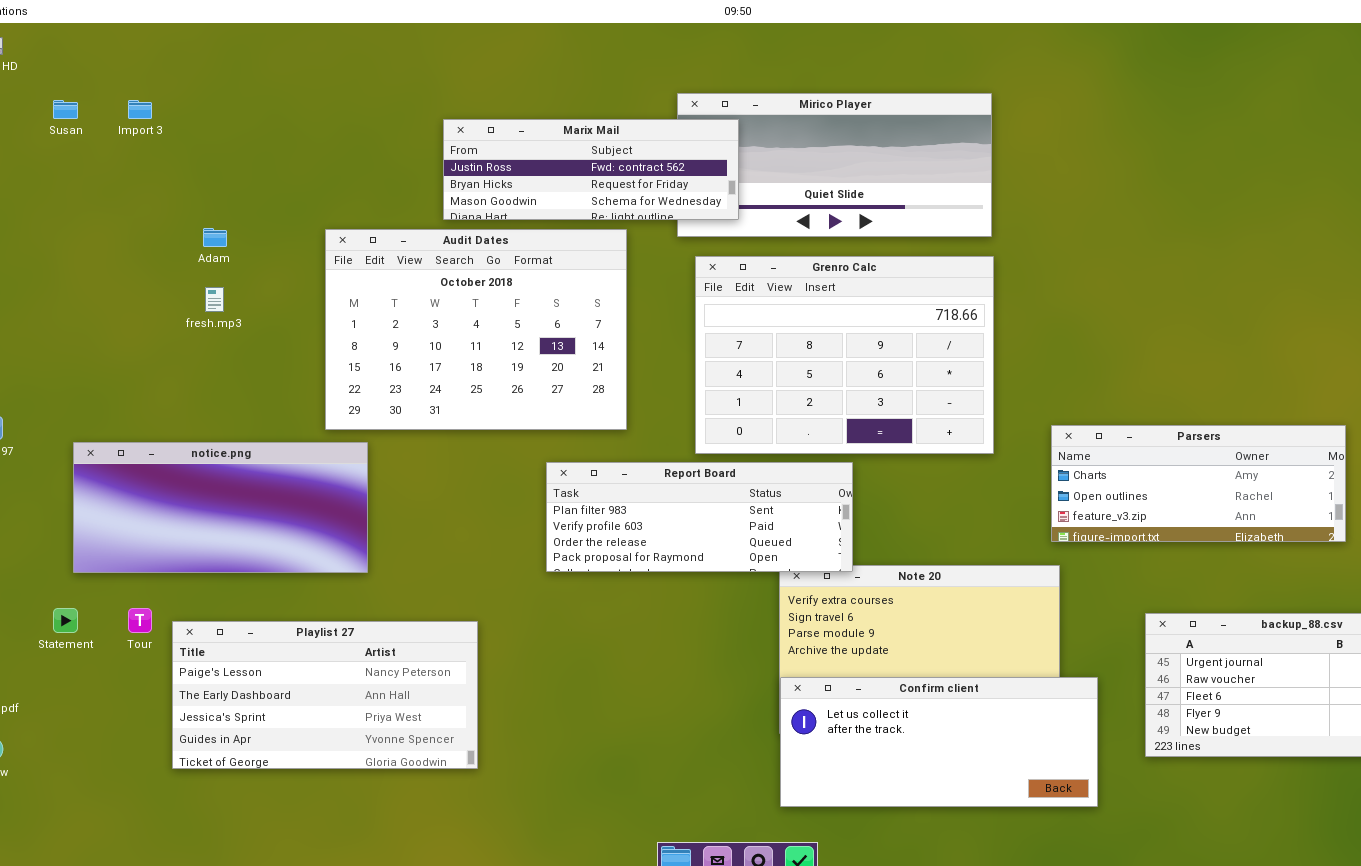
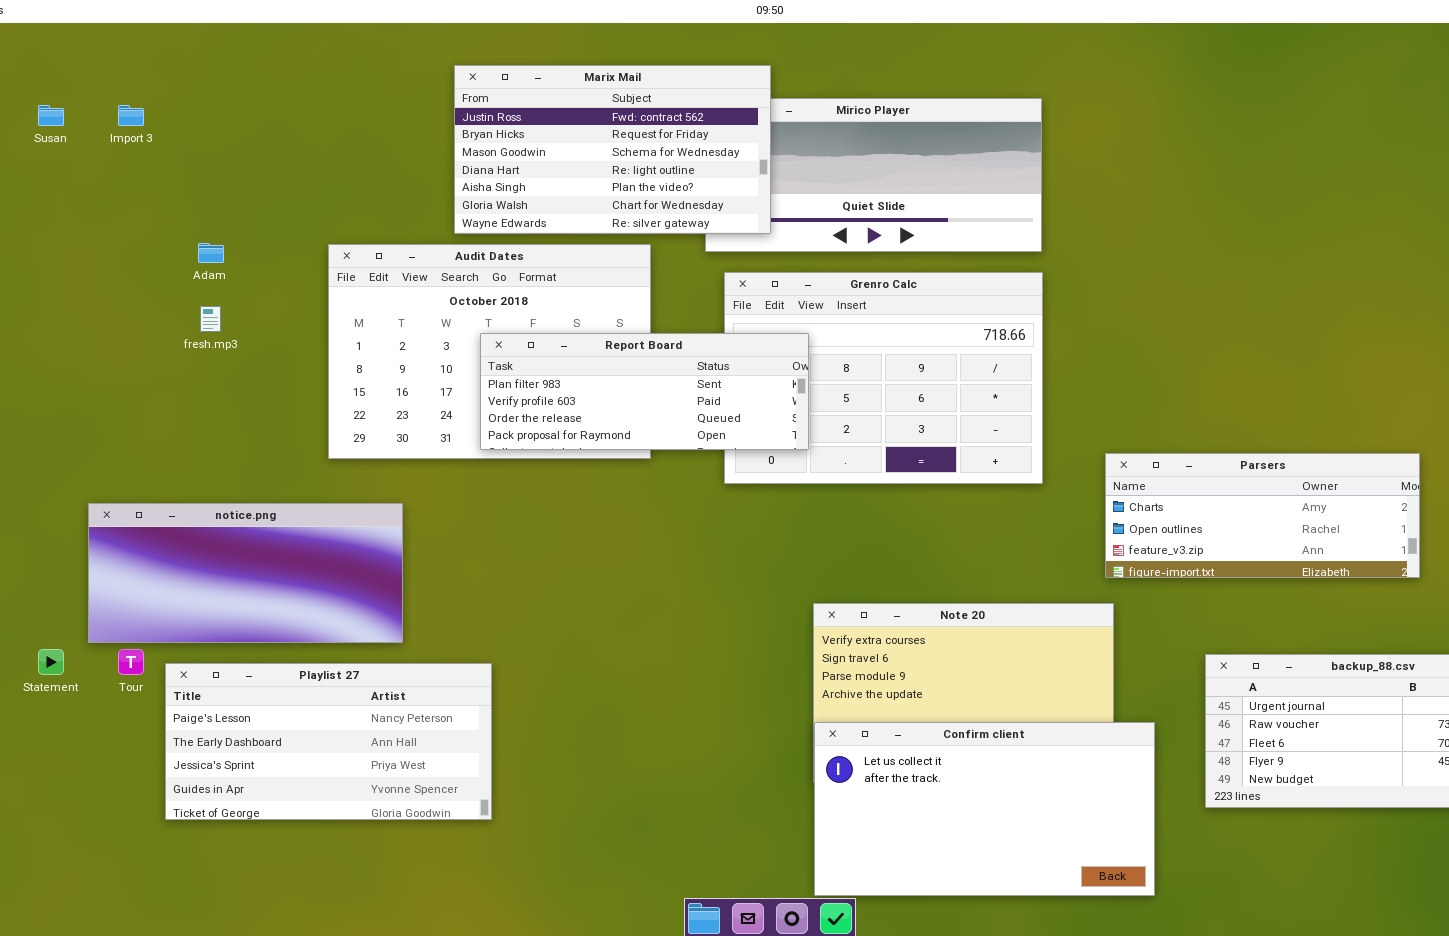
Marix Mail: [443,119,739,220] -> [454,65,771,234], resized
notice.png: [73,442,368,573] -> [88,503,403,643], moved
Report Board: [546,462,853,572] -> [480,333,809,450], moved
Confirm client: [780,677,1098,807] -> [814,722,1155,896], resized

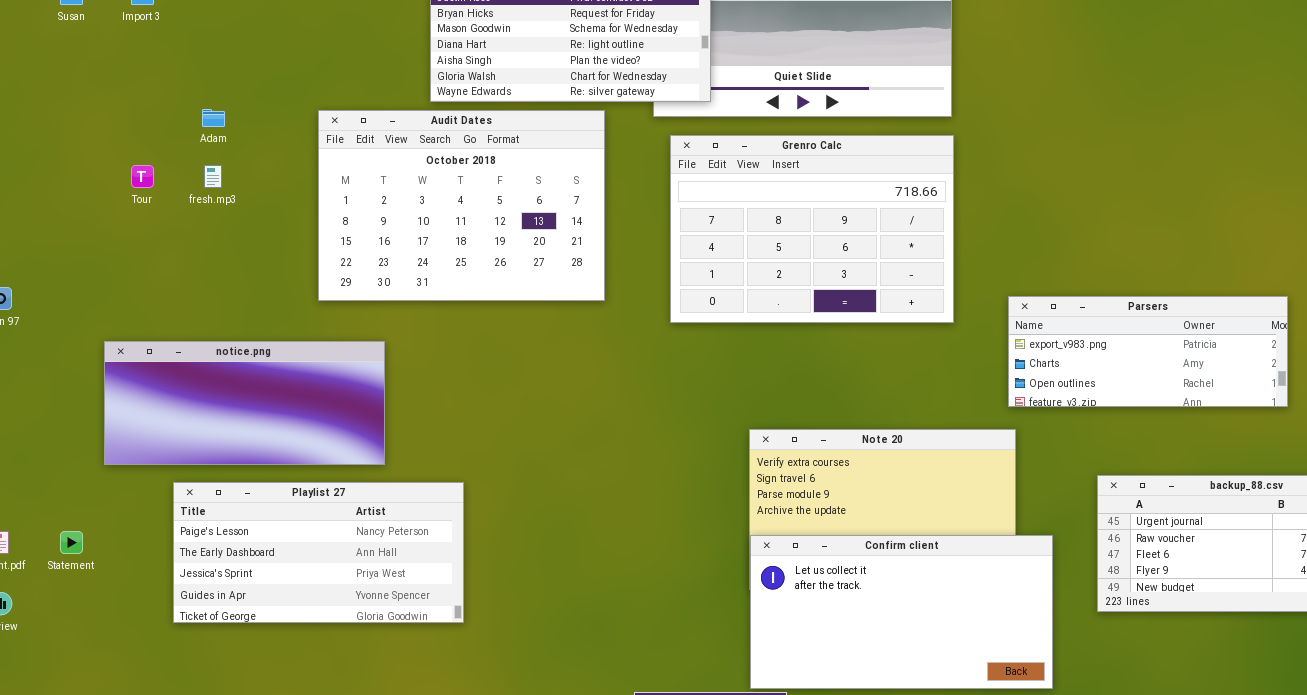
Report Board: [480,333,809,450] -> none, closed
Parsers: [1105,453,1420,578] -> [1008,296,1288,407], scrolled up 1 row
Statement: [38,649,64,675] -> [60,531,83,554], moved
Tour: [118,649,144,675] -> [131,165,154,188], moved

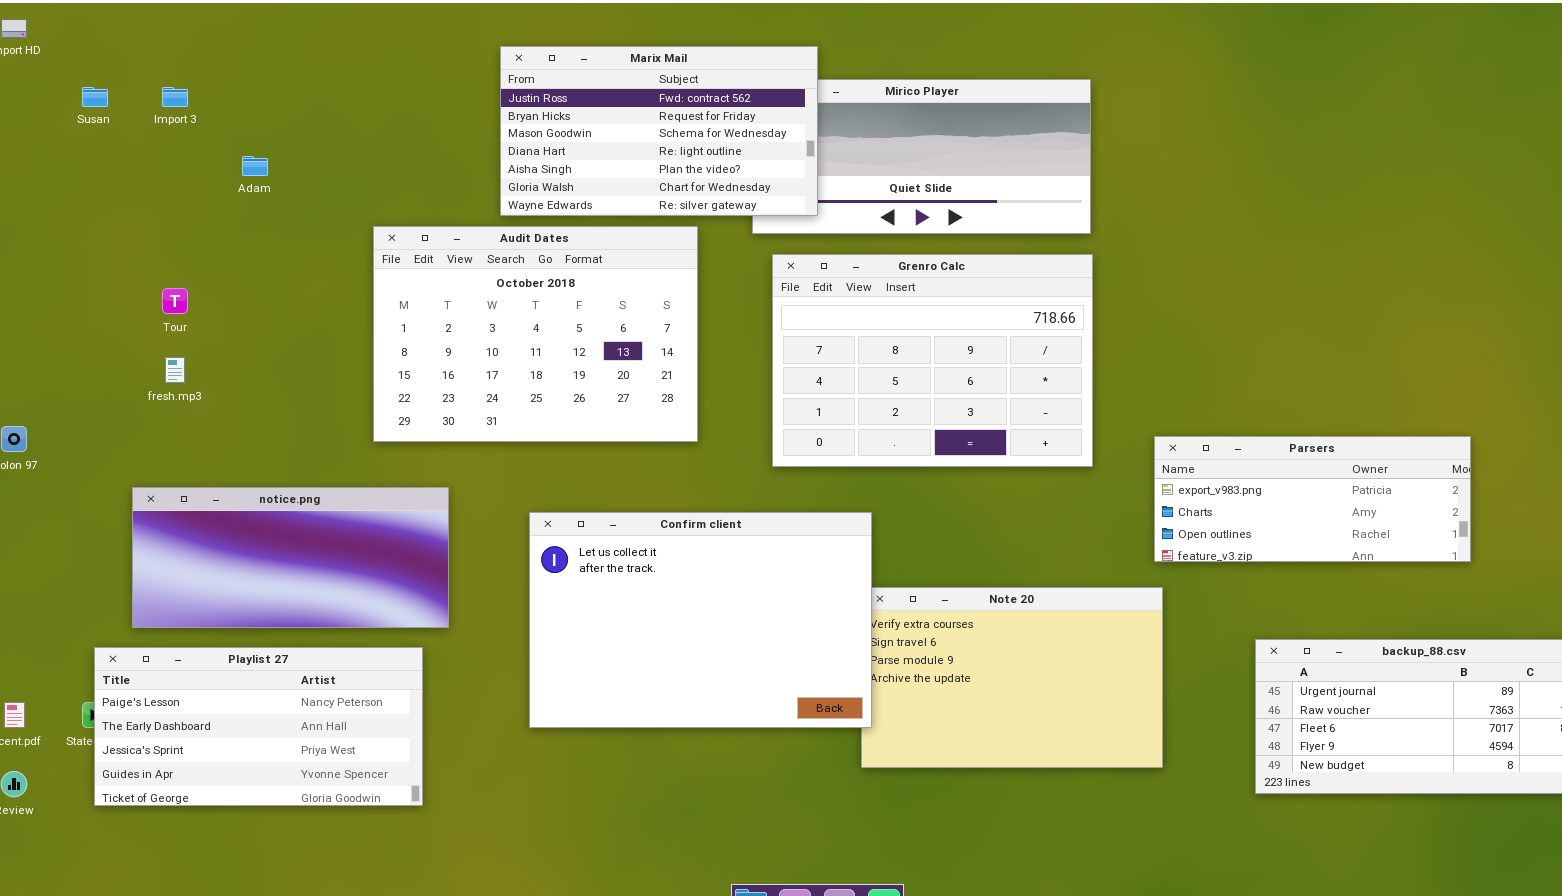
Adam: [202,109,225,127] -> [242,156,268,176], moved
fresh.mp3: [204,165,222,188] -> [165,357,185,383], moved
Playlist 27: [173,482,464,623] -> [94,647,423,806], moved
Confirm client: [750,535,1053,689] -> [529,512,872,728], moved, resized

